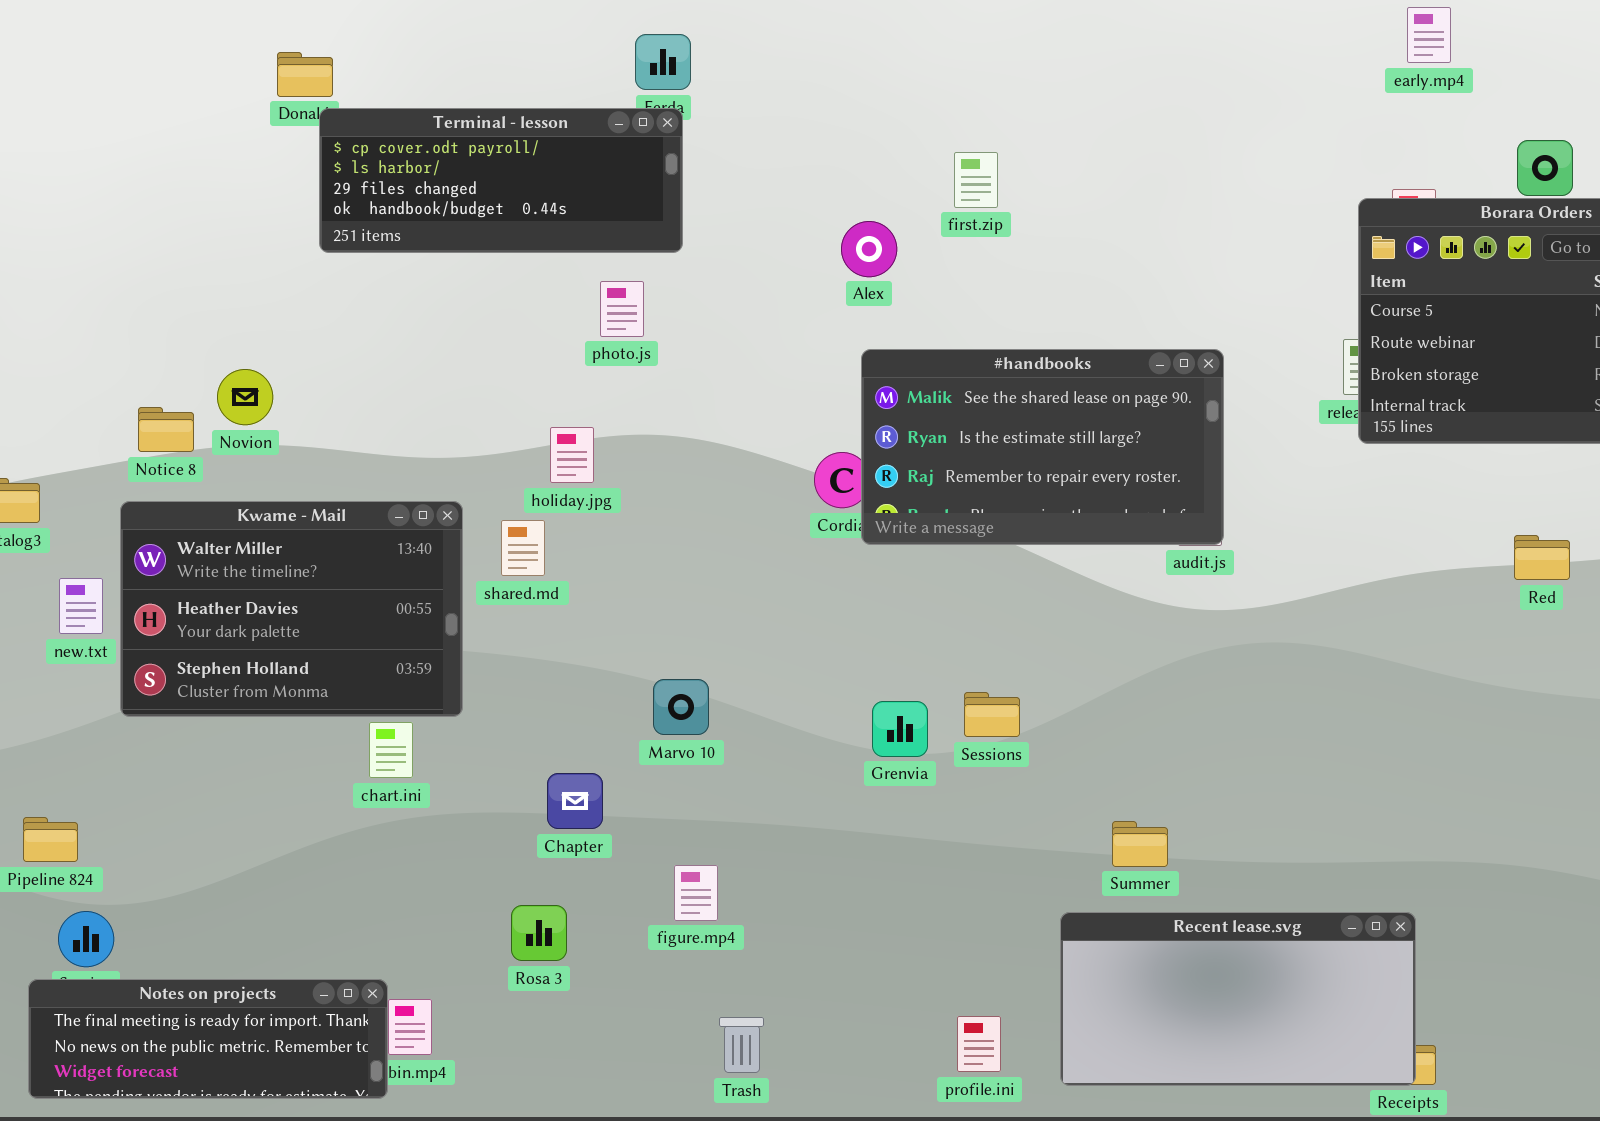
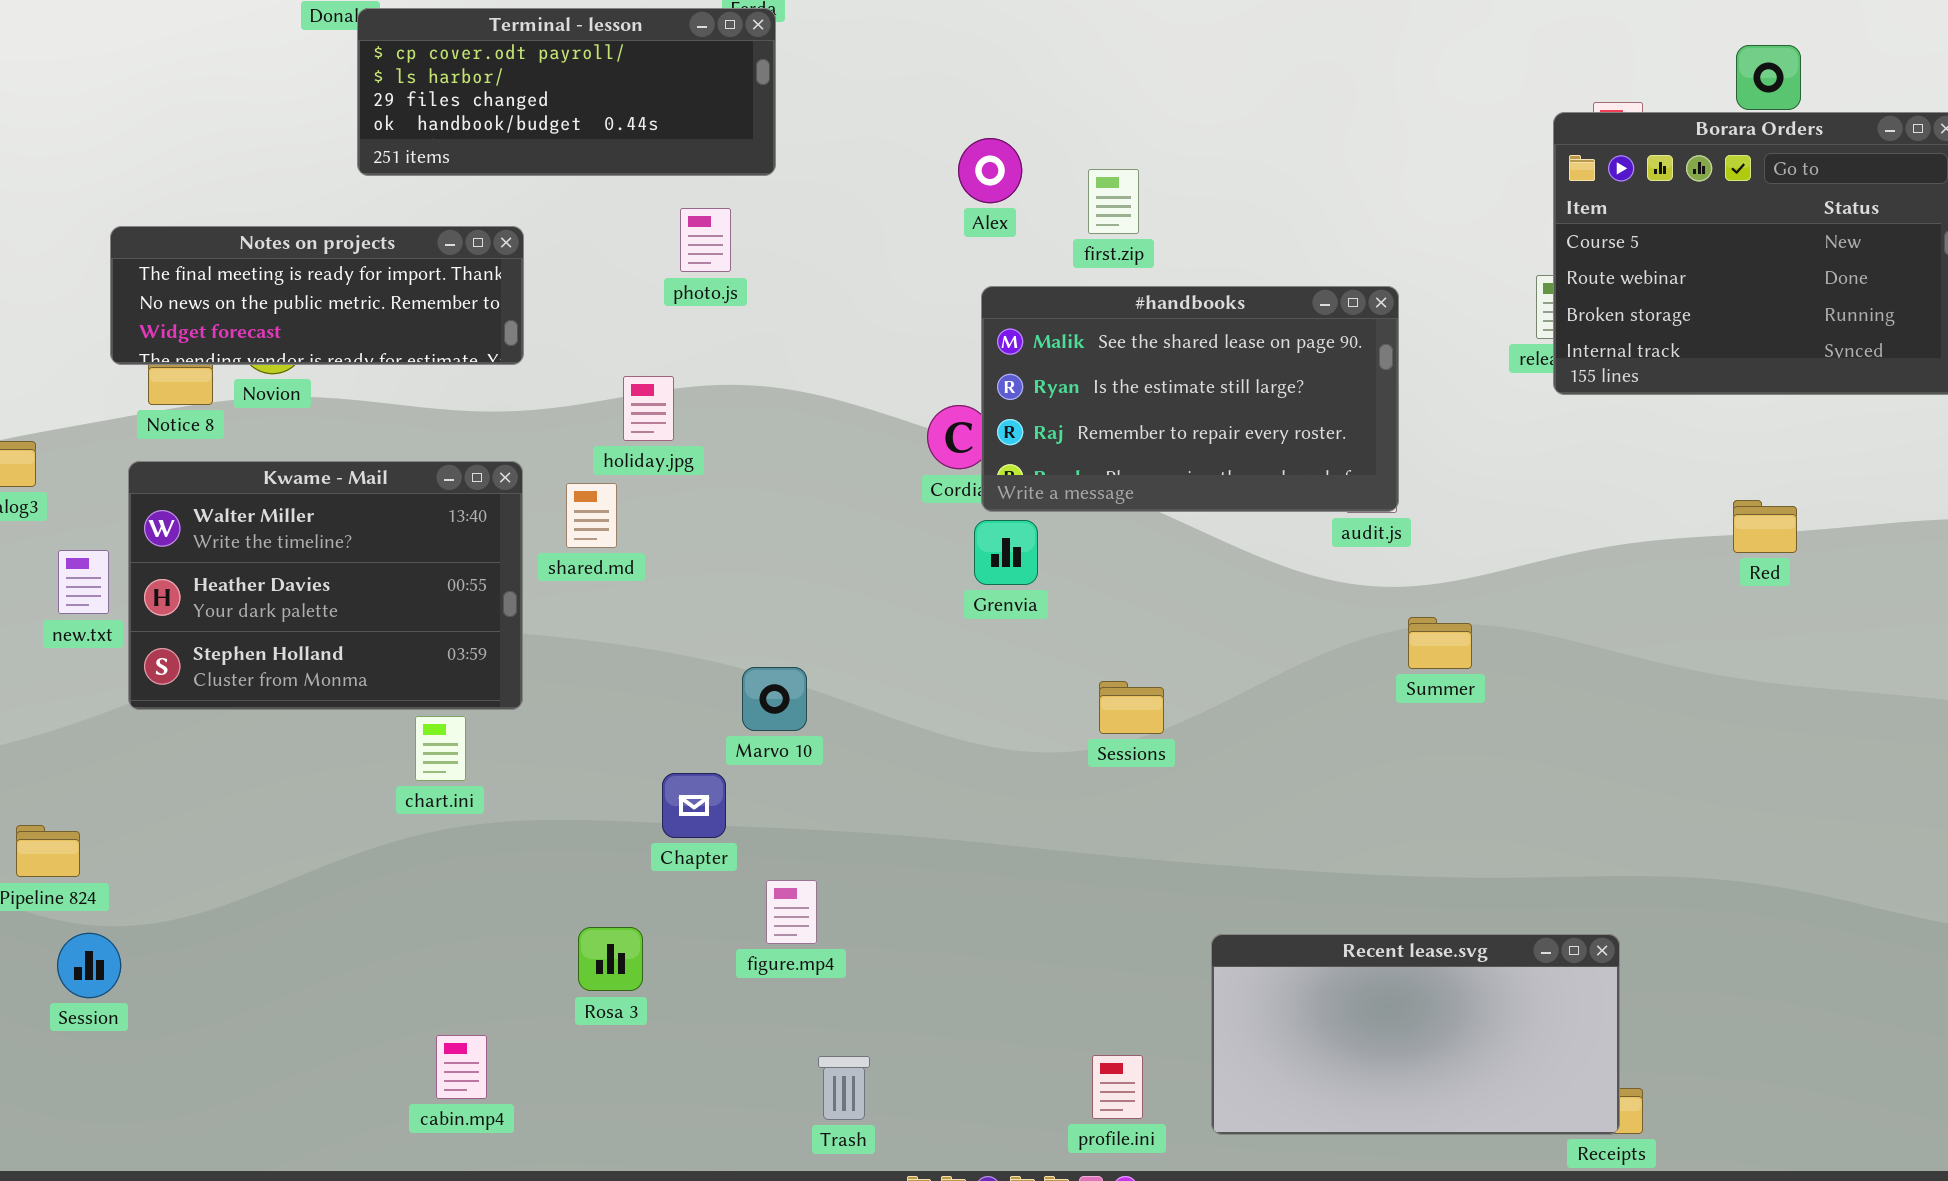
first.zip: [954,152,998,208] -> [1088,169,1139,234], moved
Grenvia: [872,701,928,757] -> [974,520,1038,585], moved
Chapter: [547,773,603,829] -> [662,773,726,838], moved
Summer: [1112,821,1168,867] -> [1408,617,1472,669], moved
Notes on projects: [28,979,388,1099] -> [110,226,524,365], moved

